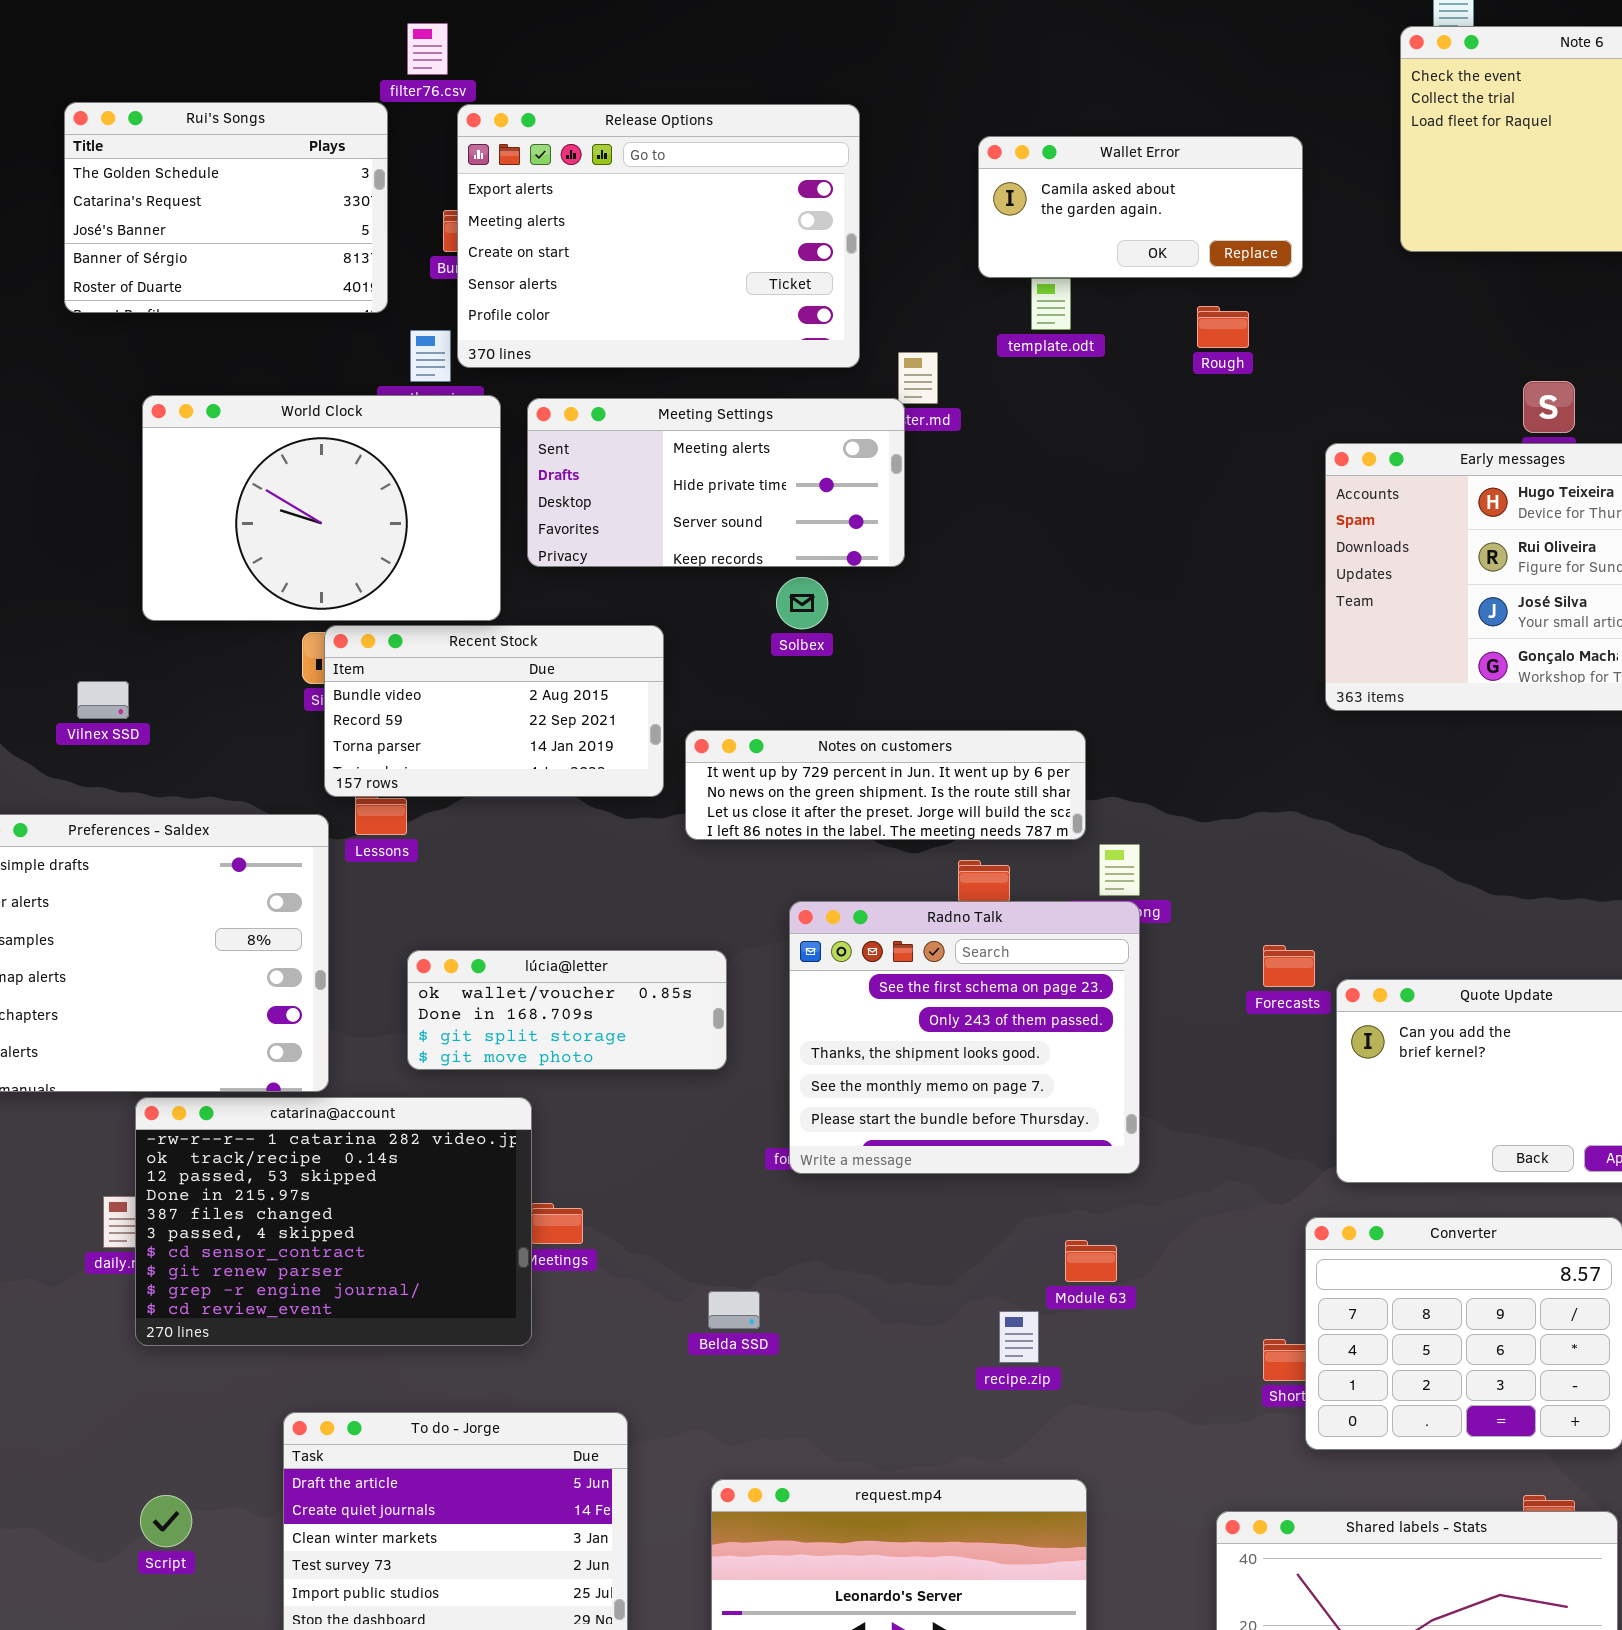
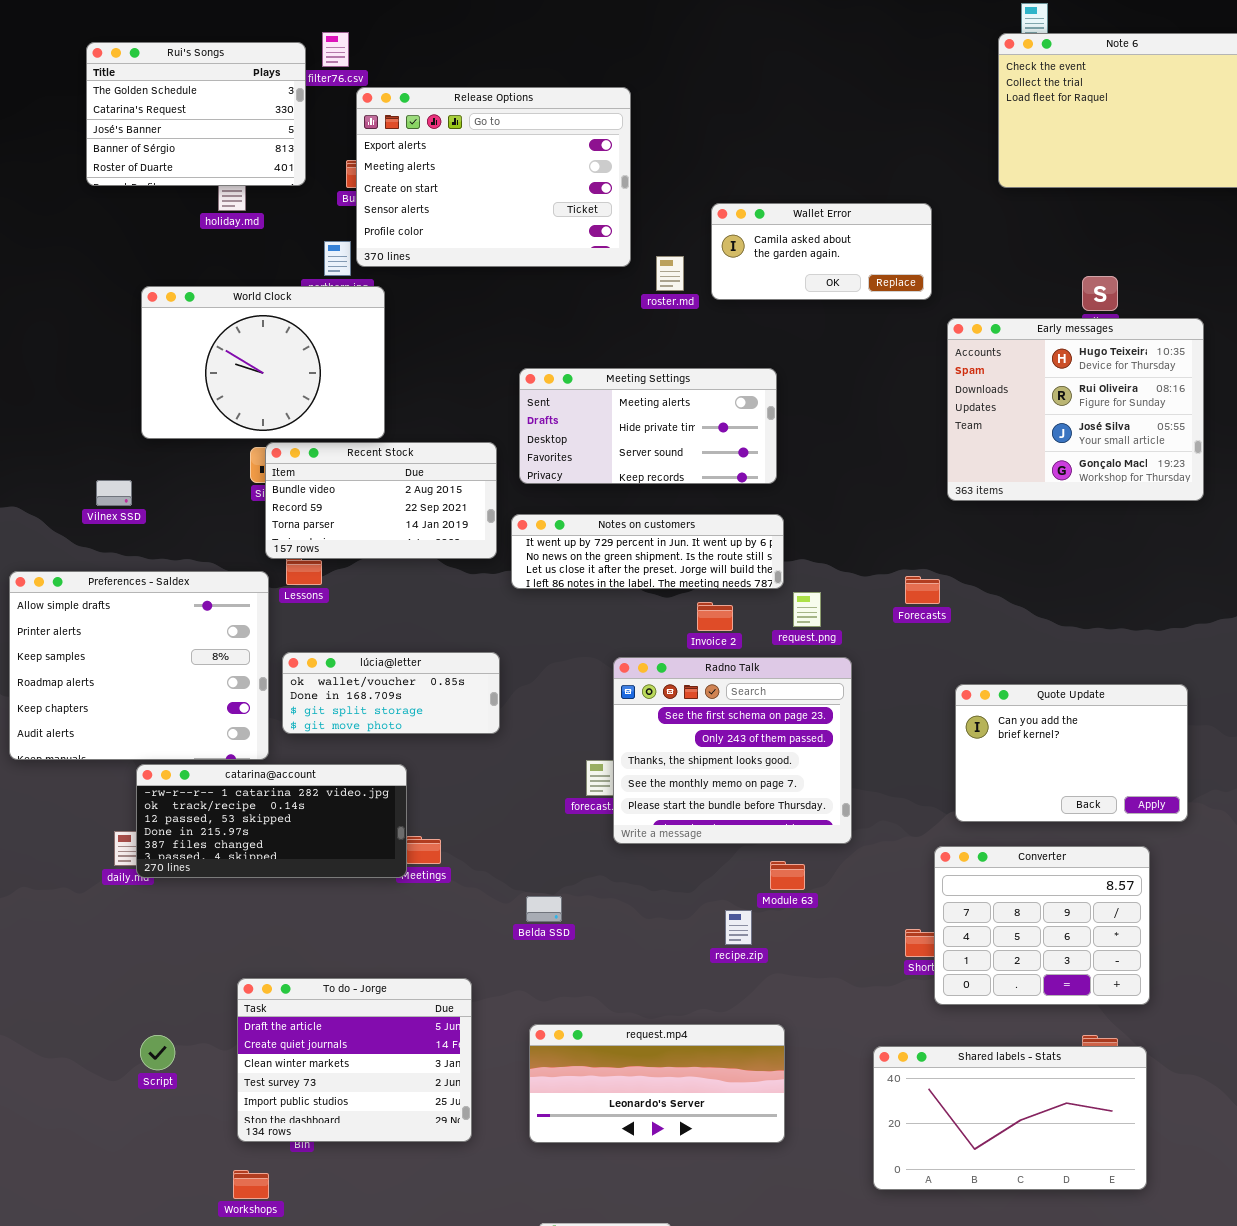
Rui's Songs: [64,102,388,313] -> [86,42,306,186], moved
Wallet Error: [978,136,1303,278] -> [711,203,932,300], moved
Meeting Settings: [527,398,905,567] -> [519,368,777,484], moved
Radno Talk: [789,901,1140,1174] -> [613,657,852,844], moved
Forecasts: [1263,945,1315,987] -> [905,576,940,604], moved
lúcia@letter: [407,950,727,1070] -> [282,652,500,734], moved
catarina@account: [135,1097,532,1346] -> [136,764,407,878], resized

